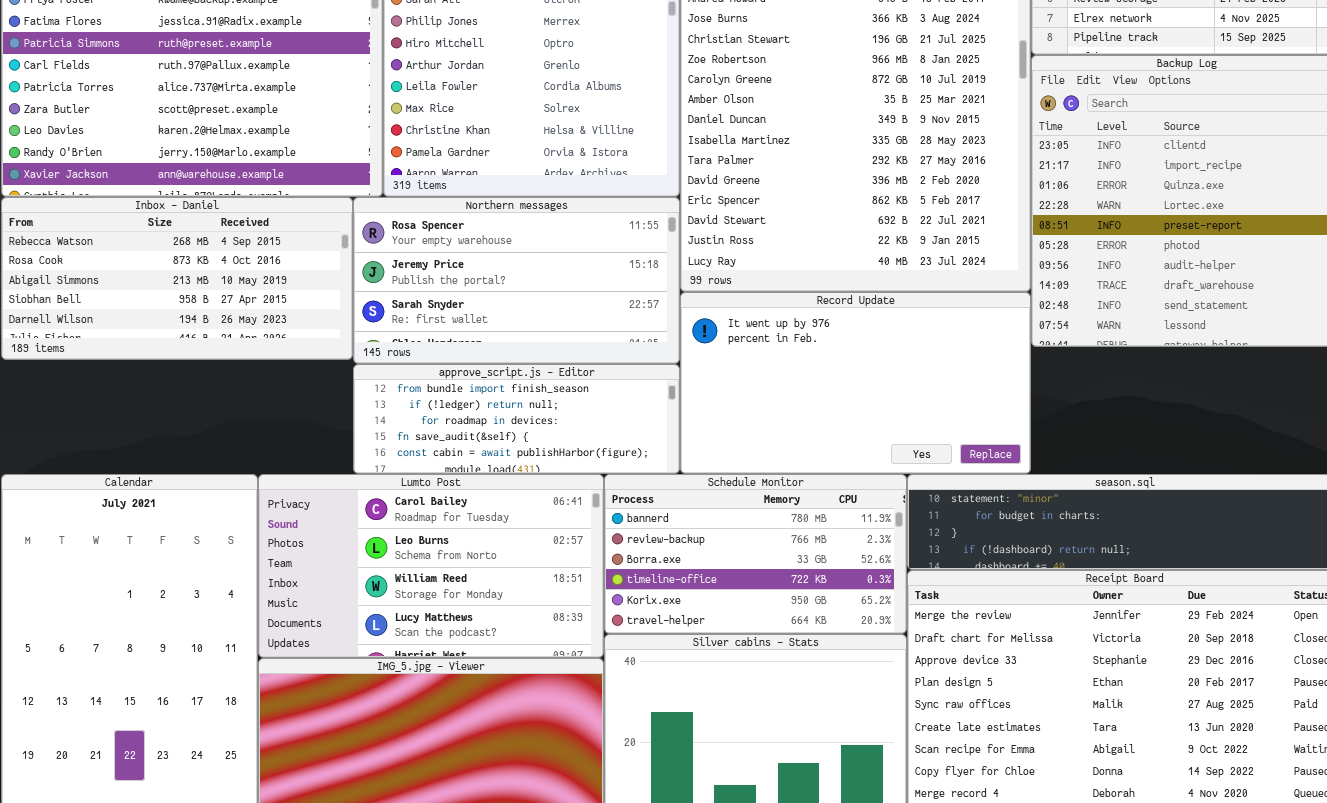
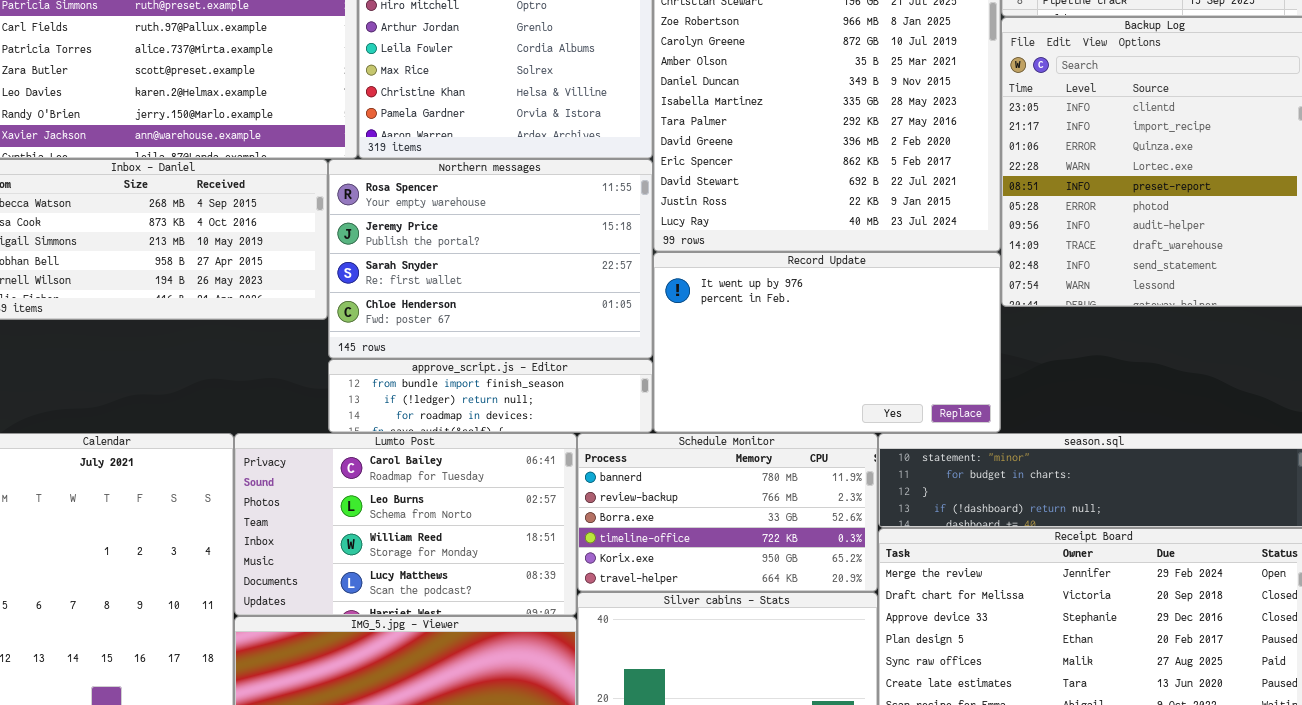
Northern messages: [353,197,680,364] -> [328,159,653,359], resized
approve_script.js - Editor: [353,364,680,474] -> [328,359,653,433], resized

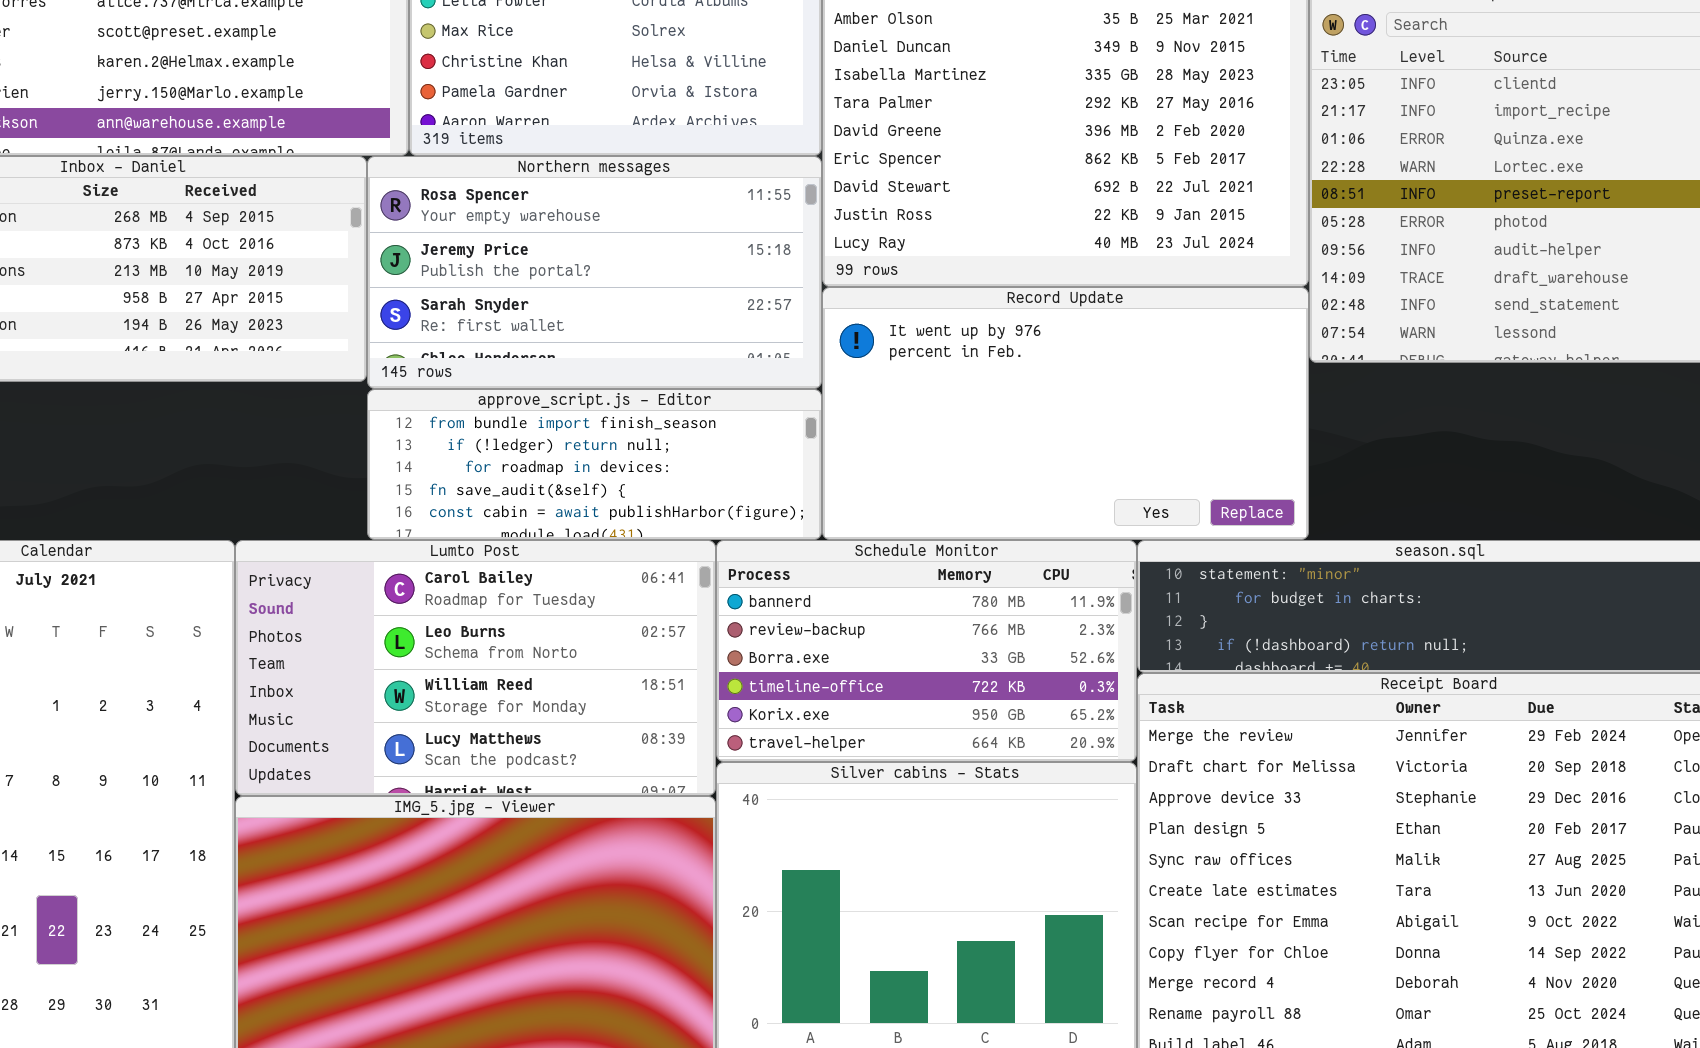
Northern messages: [328,159,653,359] -> [367,156,822,389], resized
approve_script.js - Editor: [328,359,653,433] -> [367,389,822,540], resized

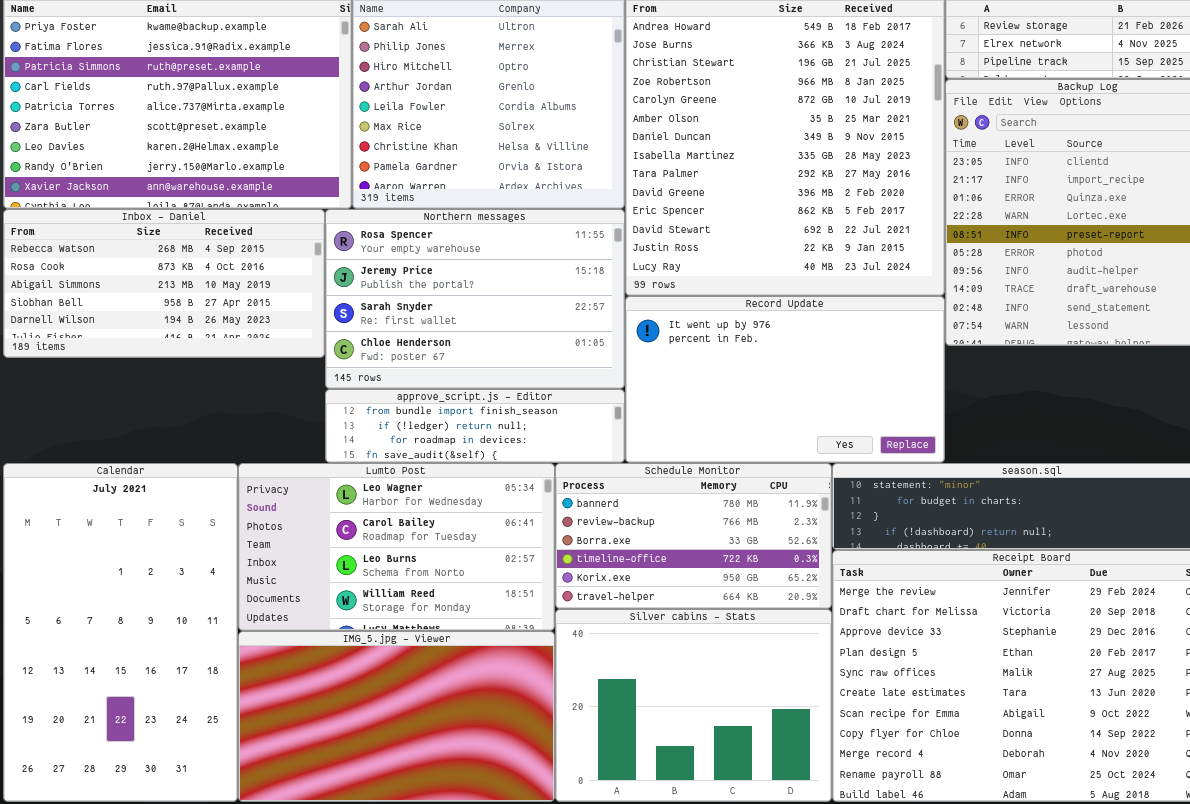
Northern messages: [367,156,822,389] -> [325,209,625,389], resized
approve_script.js - Editor: [367,389,822,540] -> [325,389,625,463], resized
Lumto Post: [235,540,716,796] -> [238,463,555,631], scrolled up 1 row

